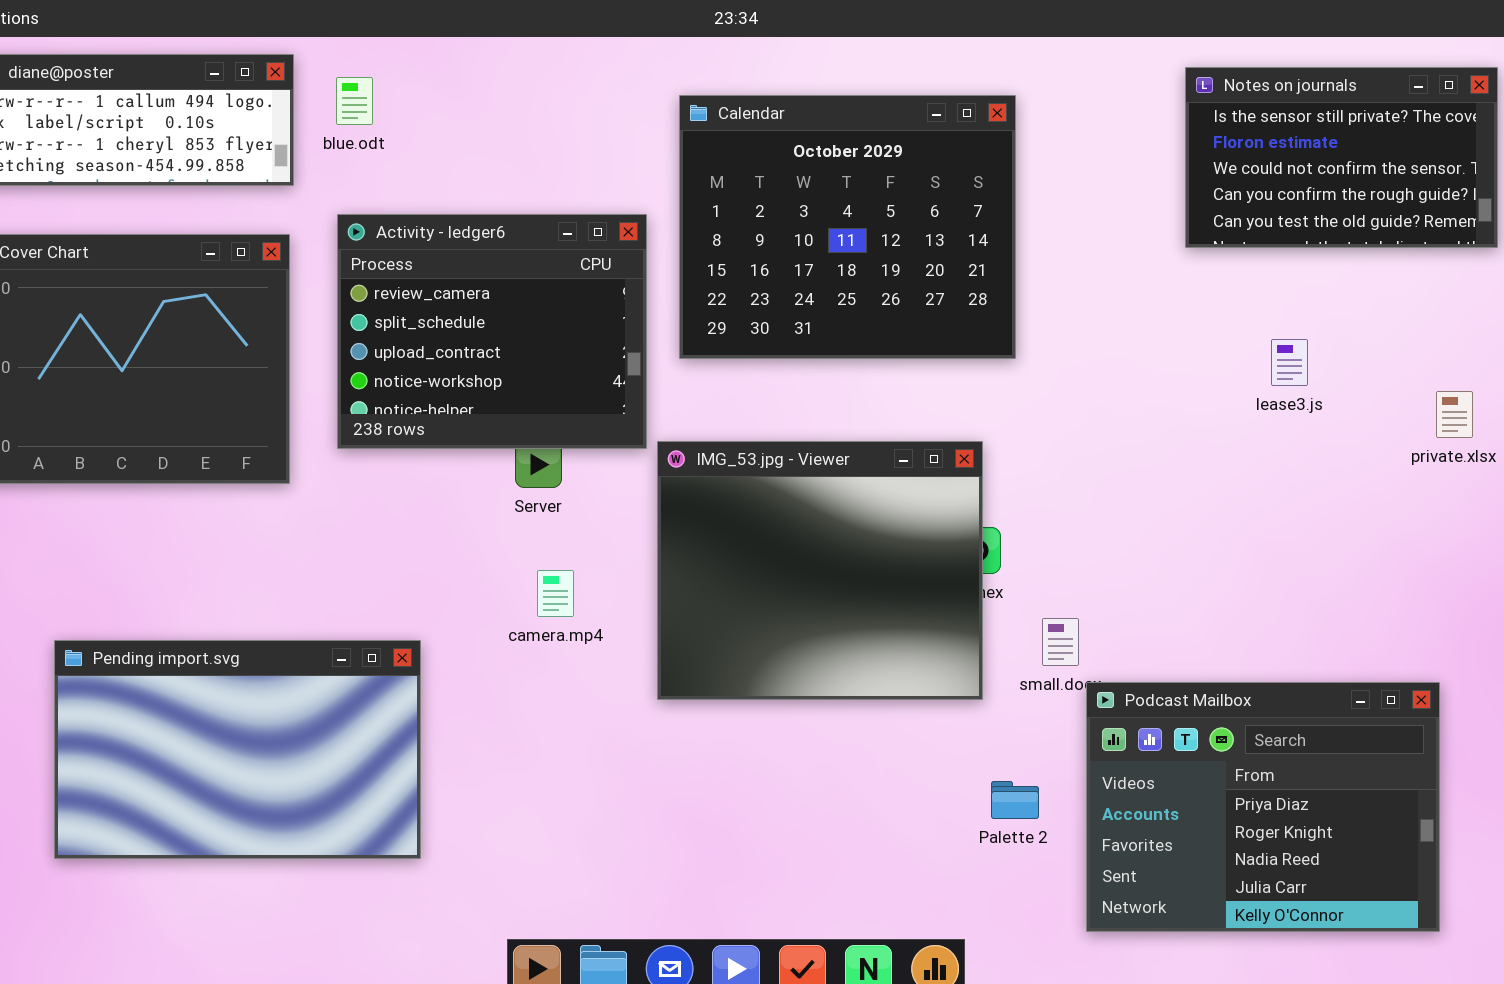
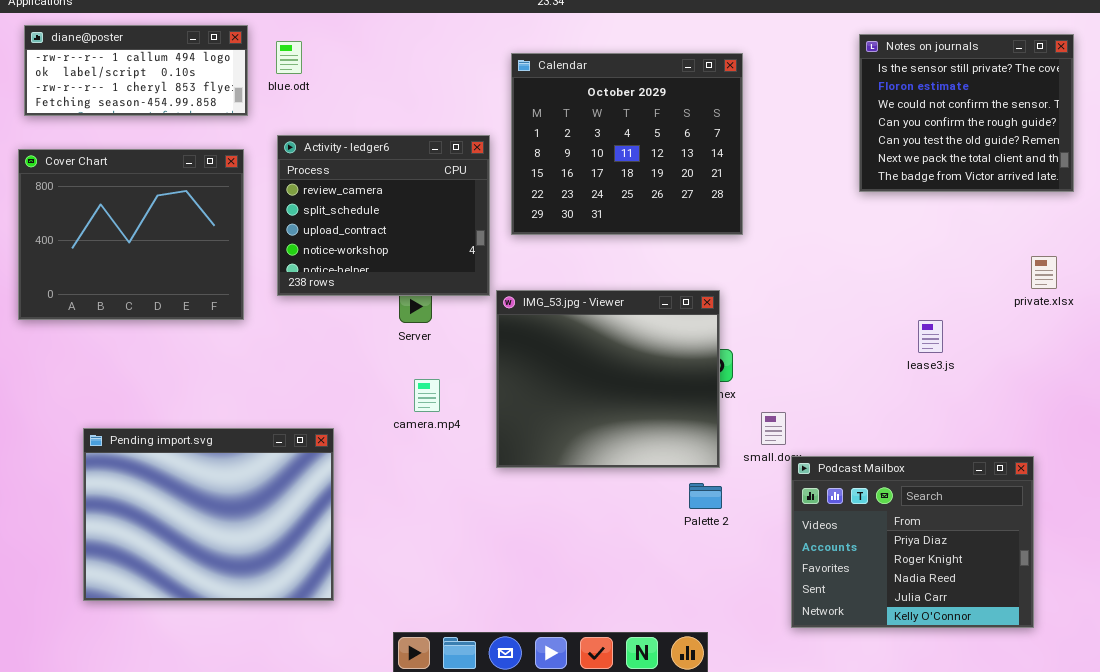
Notes on journals: [1185,67,1498,248] -> [859,34,1074,192], resized
lease3.js: [1271,339,1308,386] -> [918,320,943,353], moved
Pending import.svg: [54,640,421,859] -> [83,428,334,601], resized
Palette 2: [991,781,1039,819] -> [689,483,722,509], moved

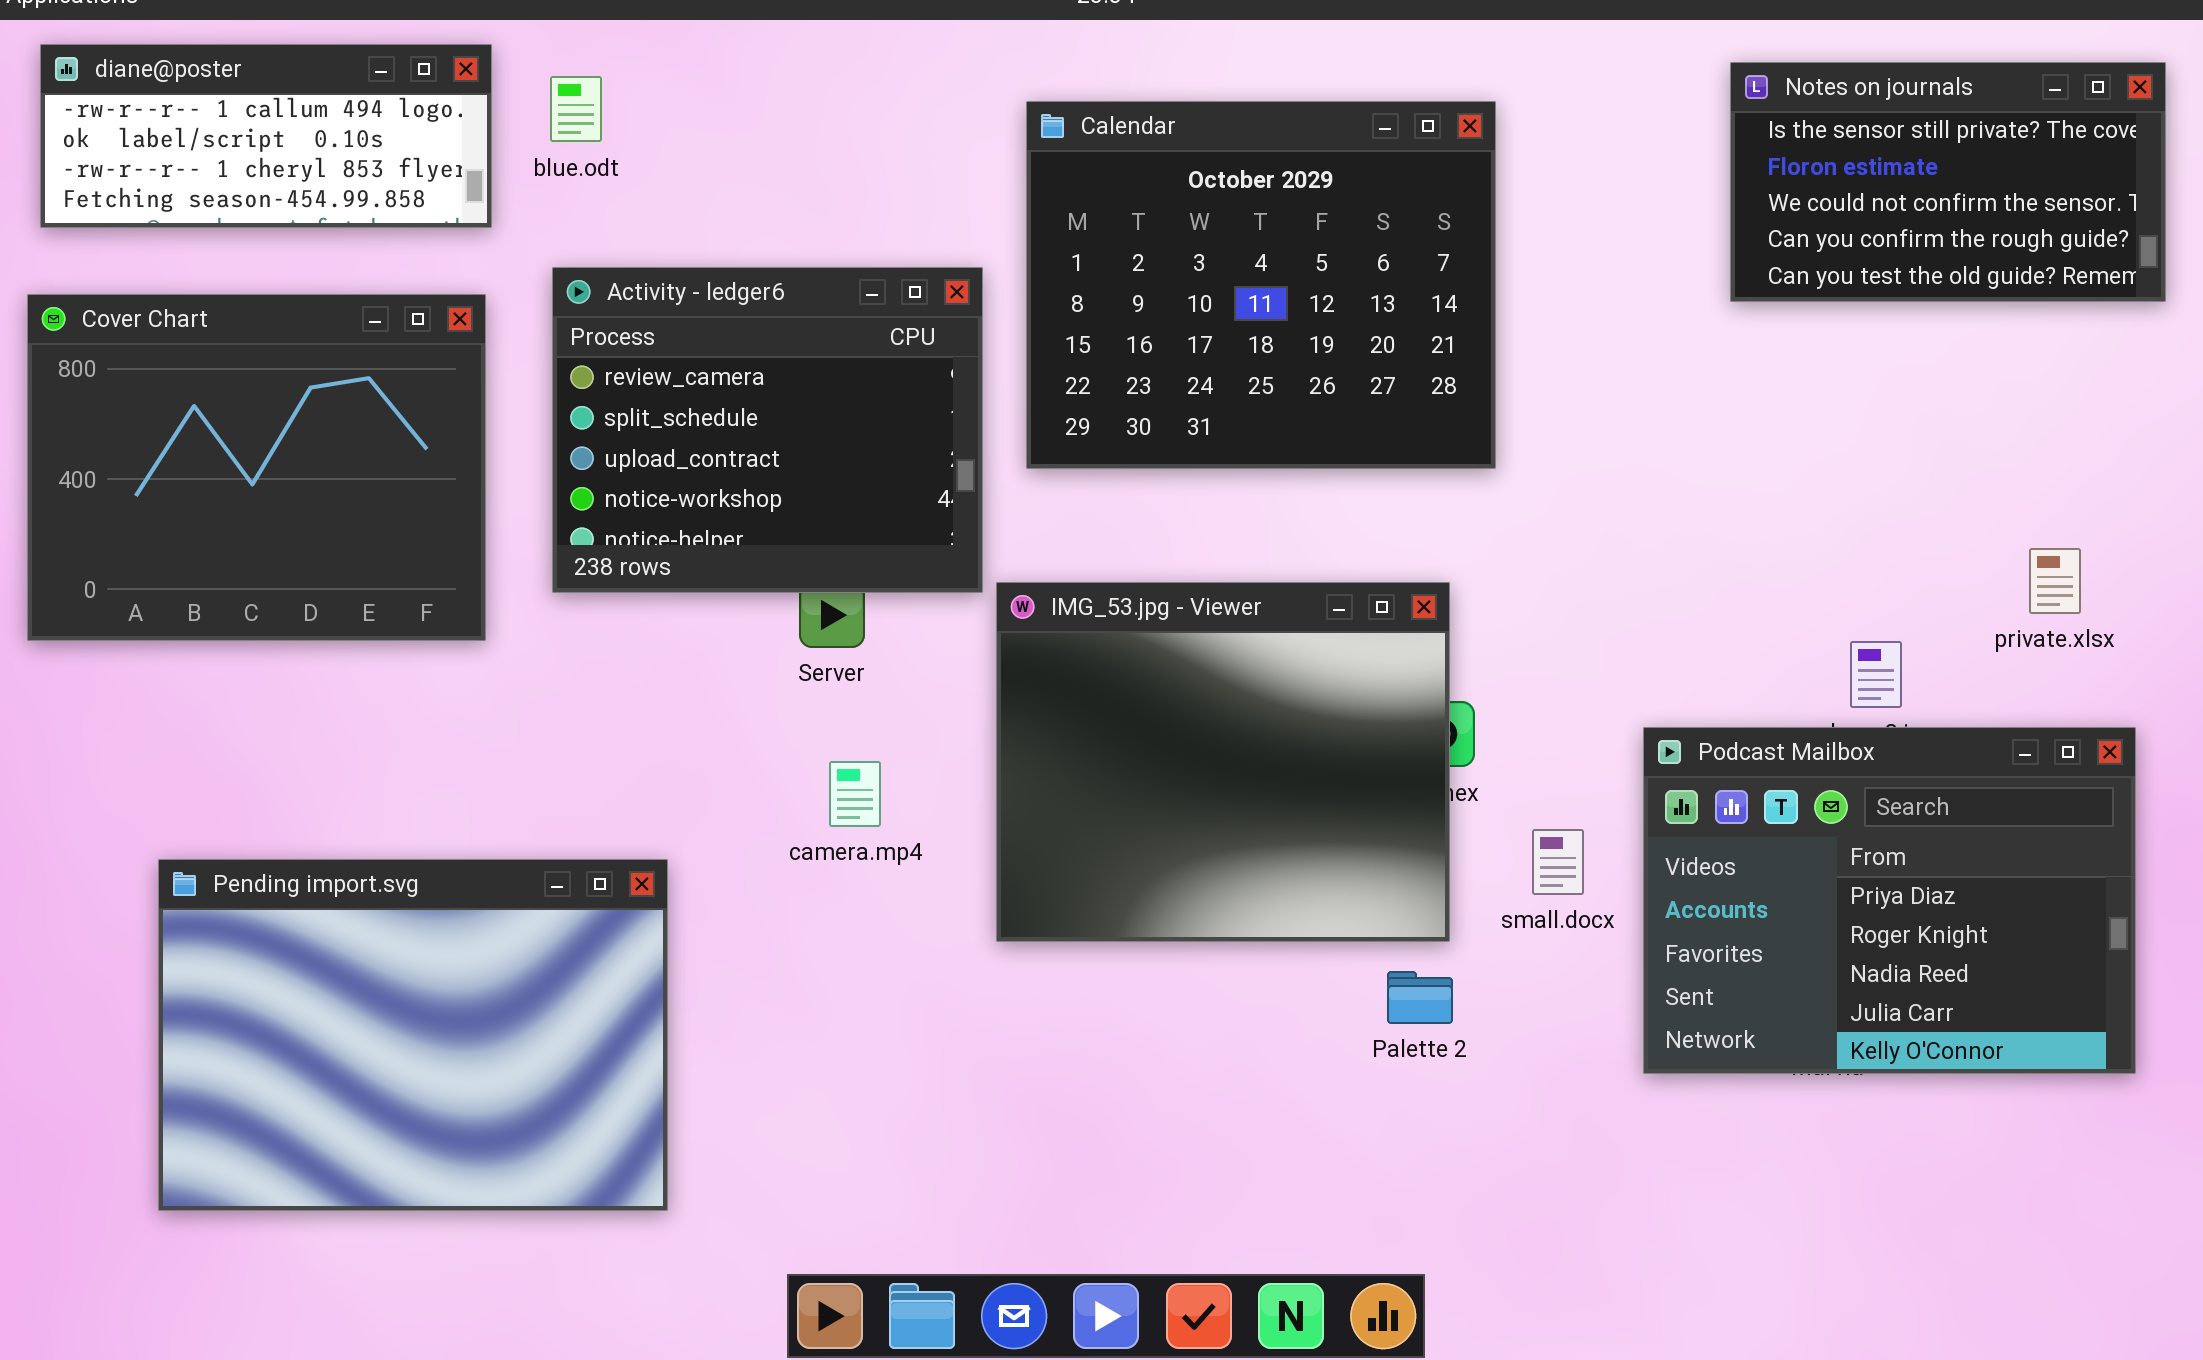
Notes on journals: [859,34,1074,192] -> [1730,62,2166,302], resized
private.xlsx: [1031,256,1057,289] -> [2029,548,2081,614], moved
Podcast Mailbox: [791,456,1034,628] -> [1643,727,2136,1074], moved

